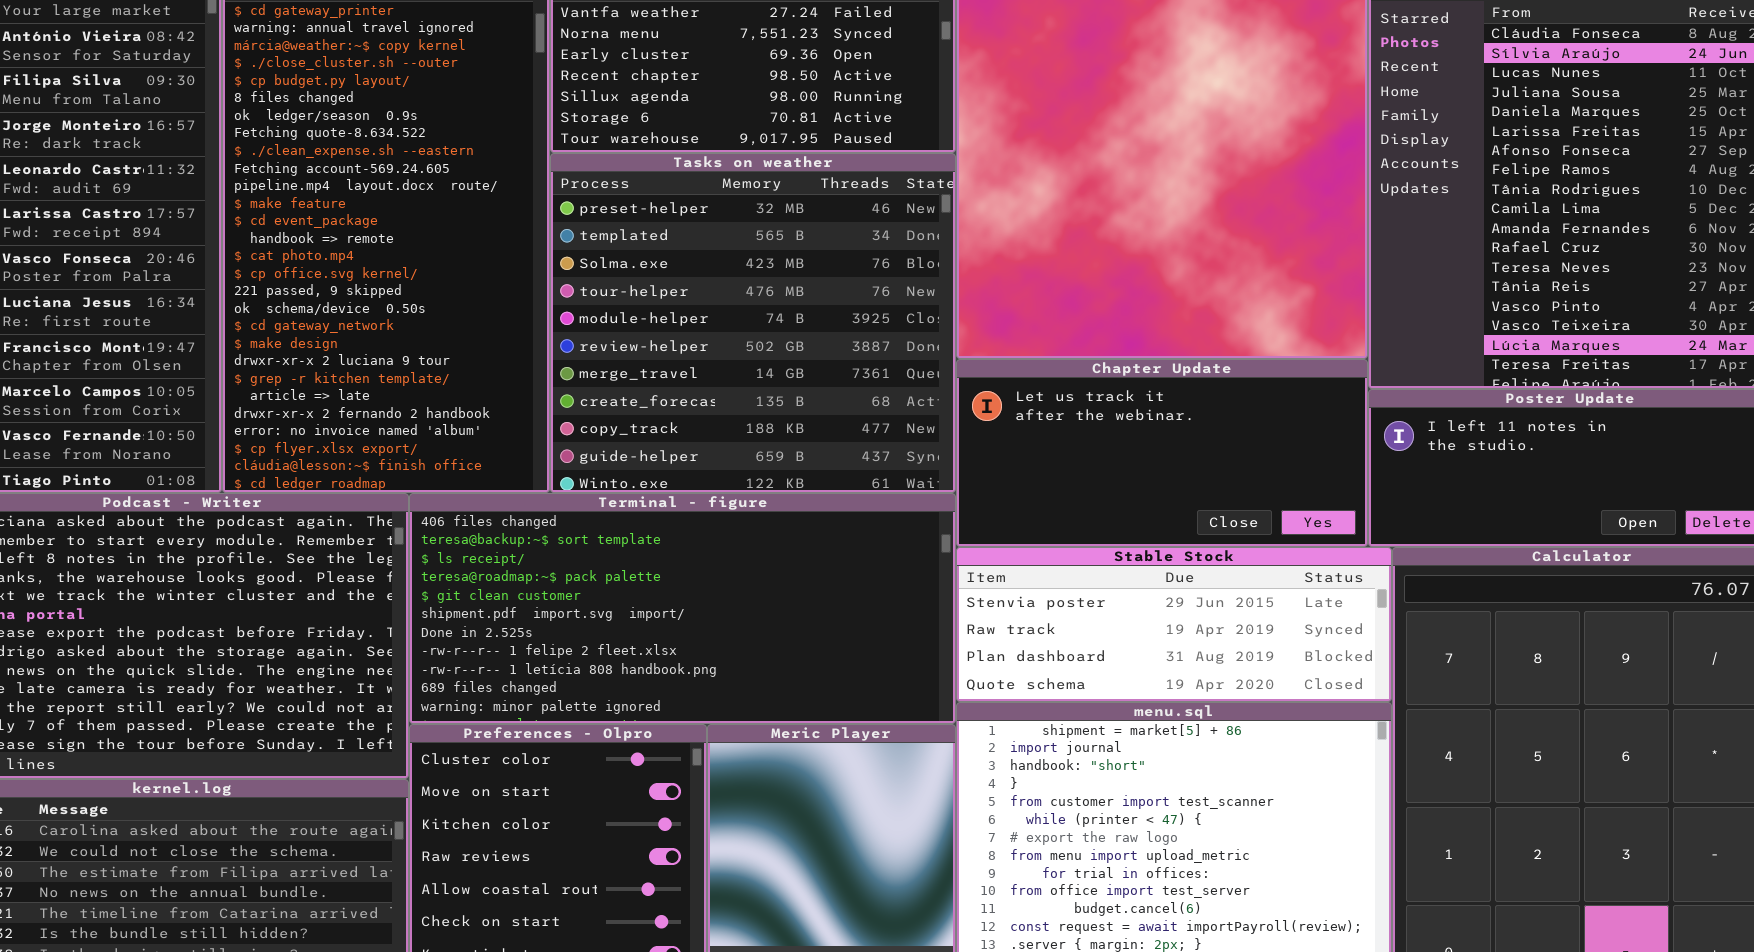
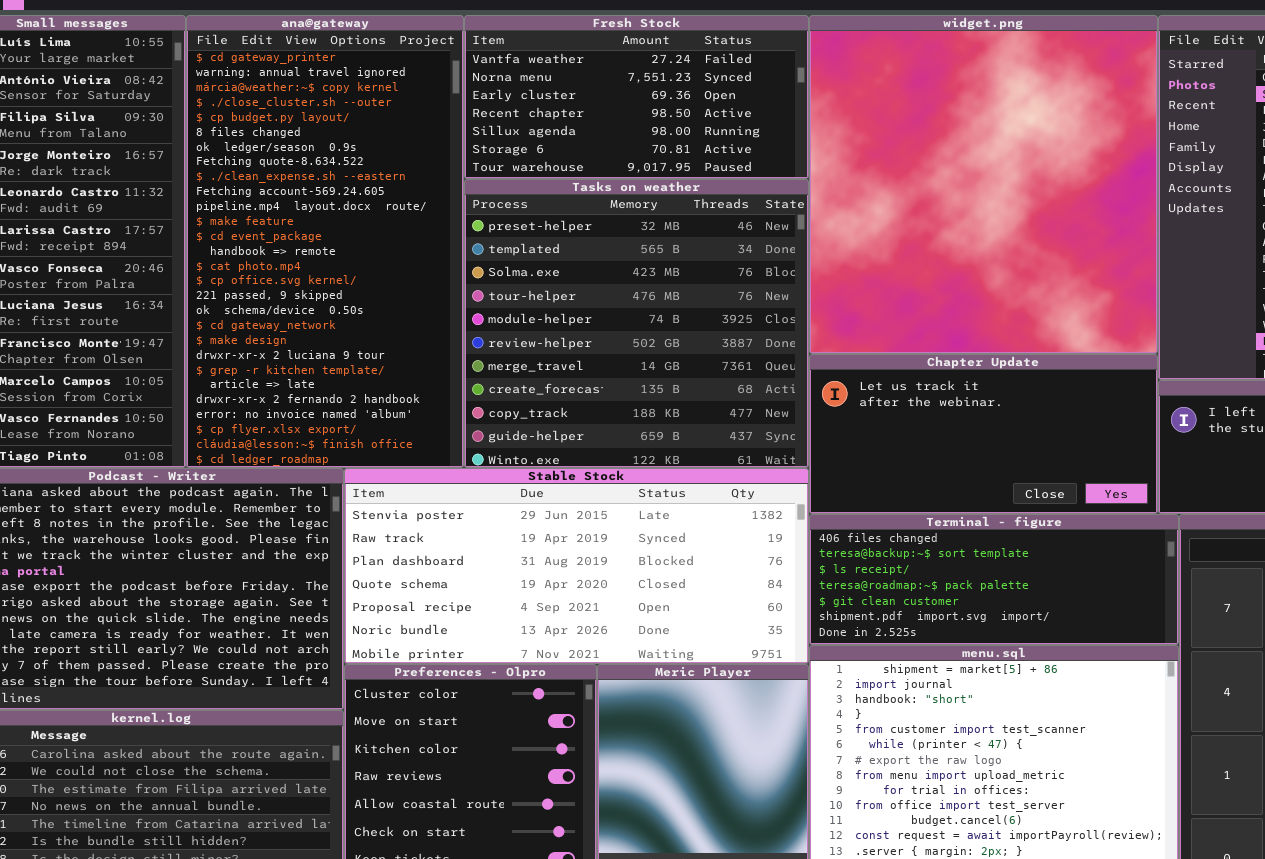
Terminal - figure: [409,493,956,724] -> [809,514,1179,645], moved, resized
Stable Stock: [956,547,1392,702] -> [344,468,809,664], moved, resized

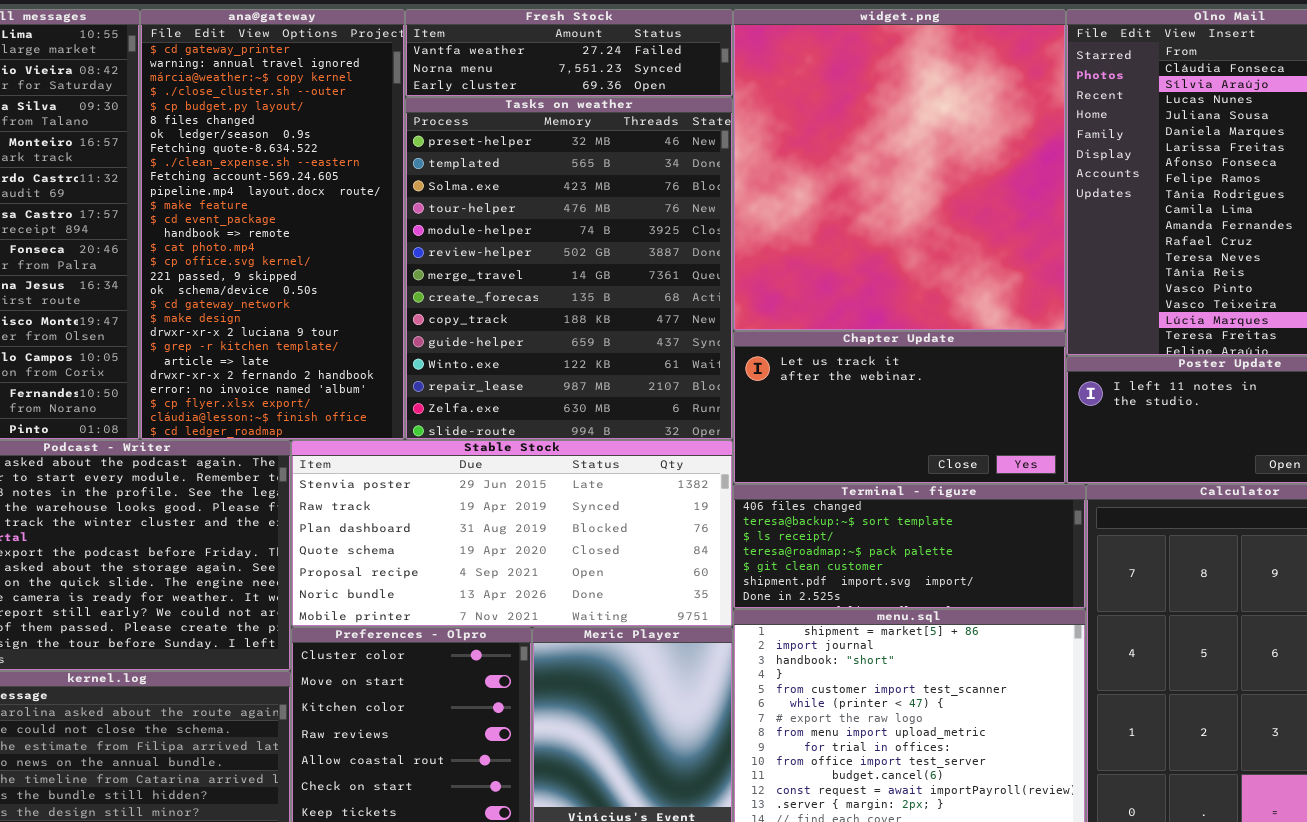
Fresh Stock: [464,15,809,179] -> [405,9,733,97], resized
Tasks on weather: [464,179,809,468] -> [405,97,733,440], resized

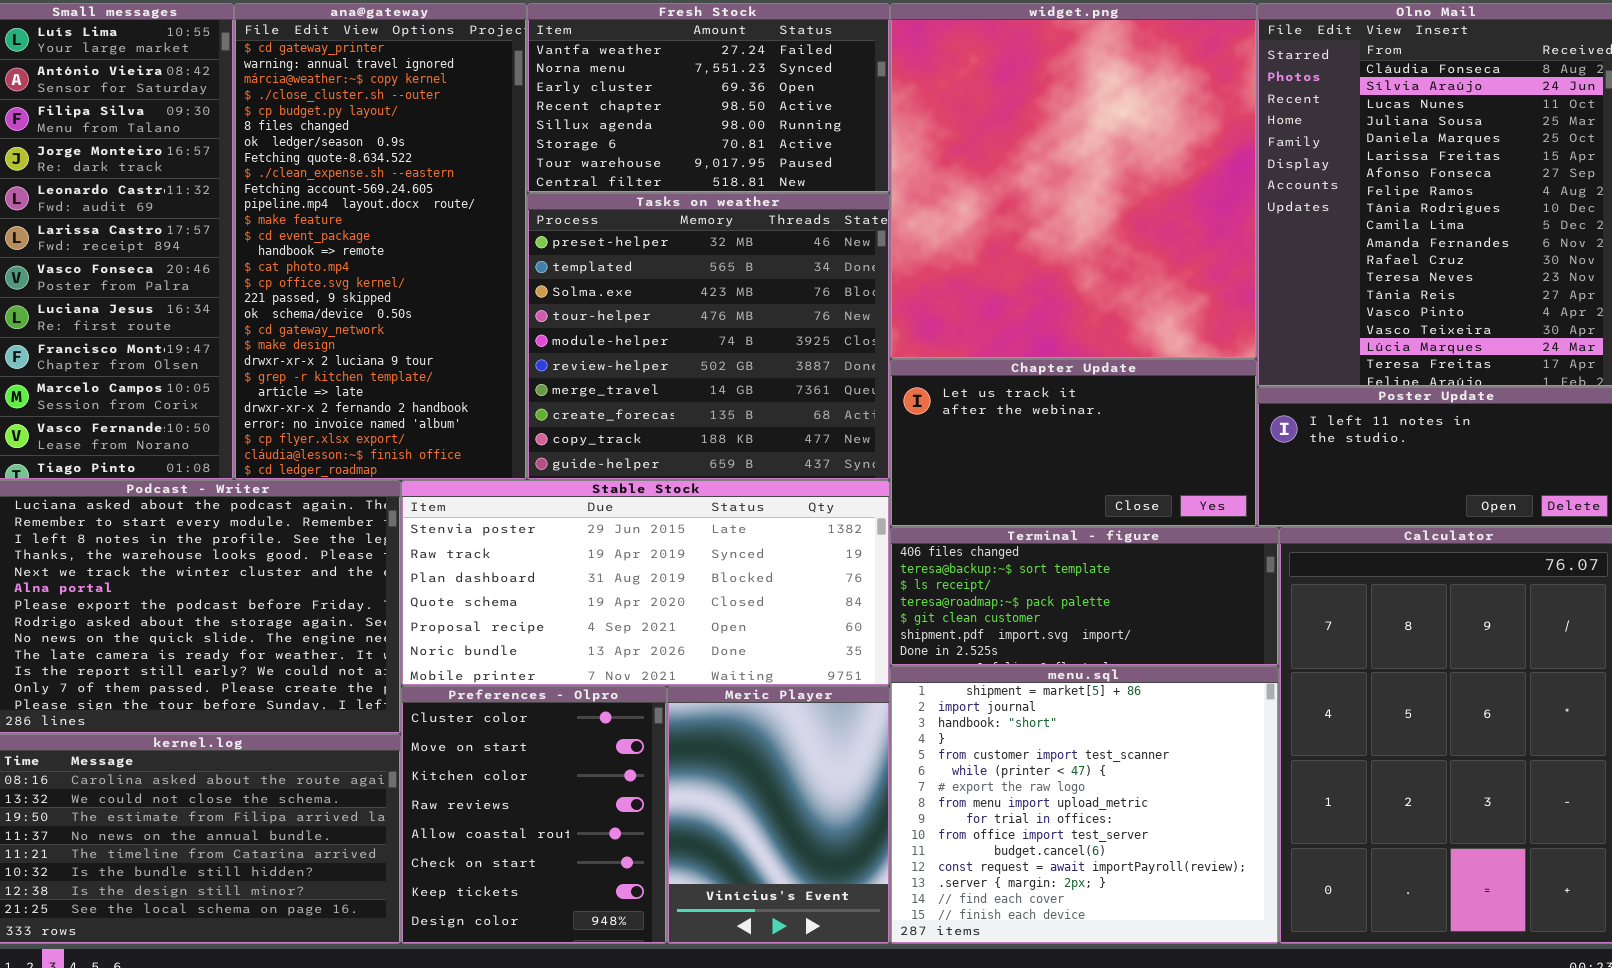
Fresh Stock: [405,9,733,97] -> [527,3,890,193], resized
Tasks on weather: [405,97,733,440] -> [527,193,890,480], resized

